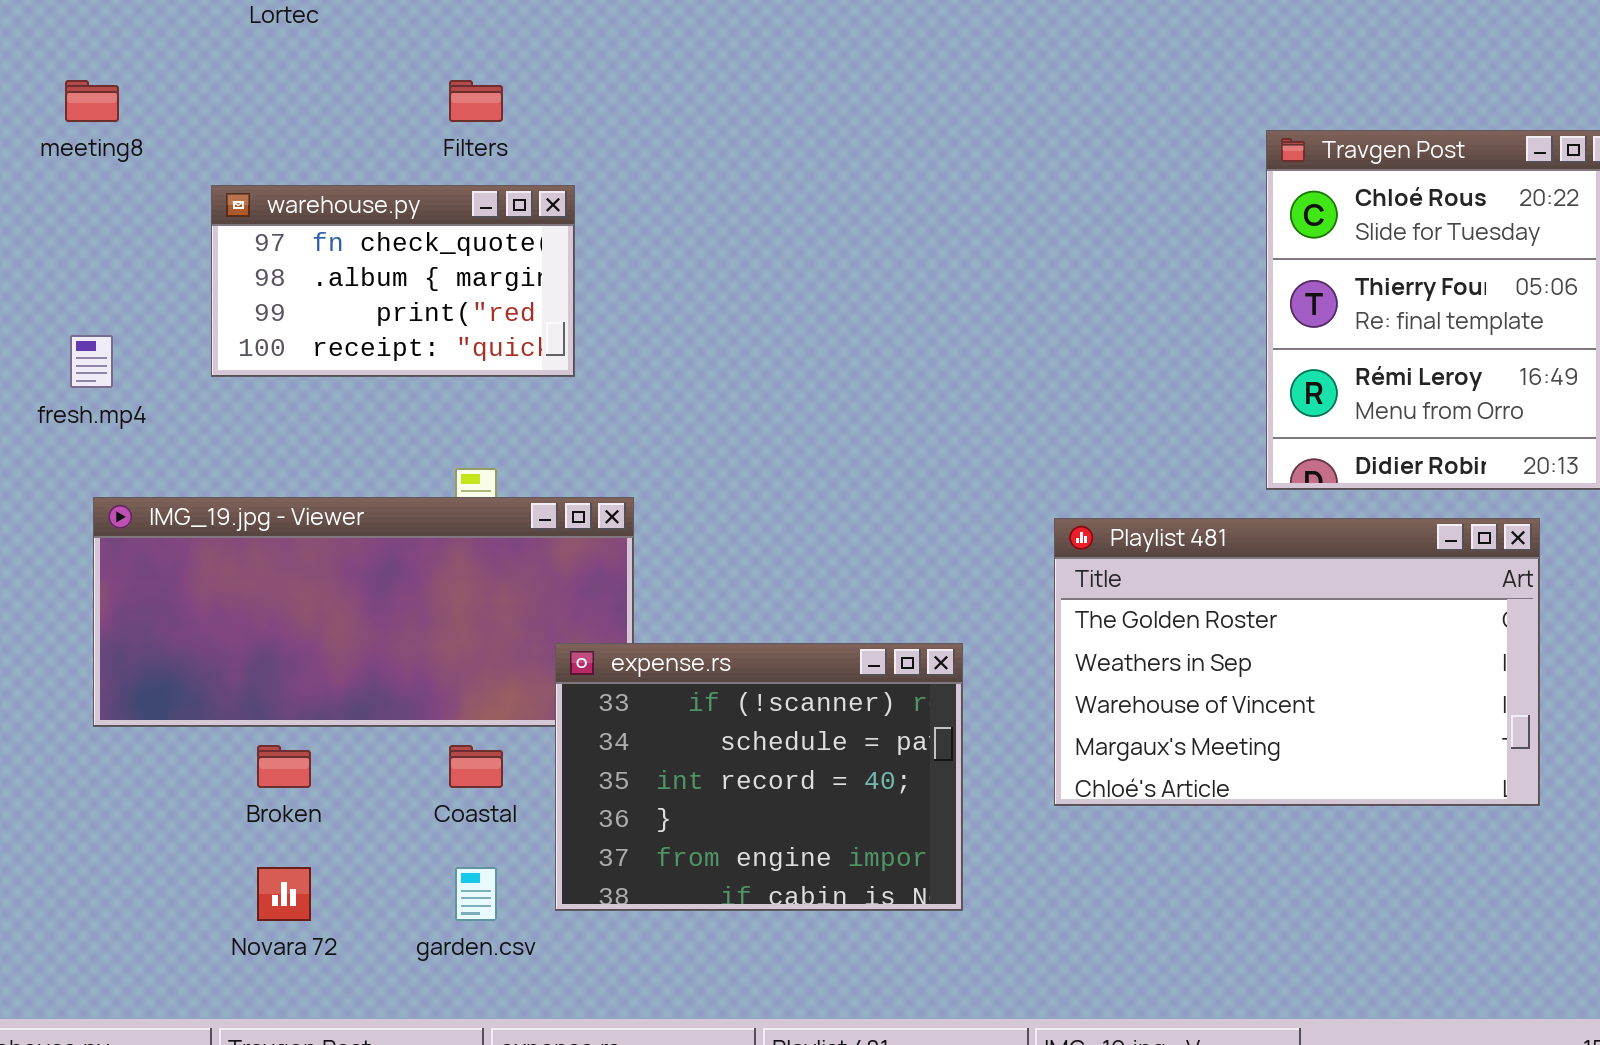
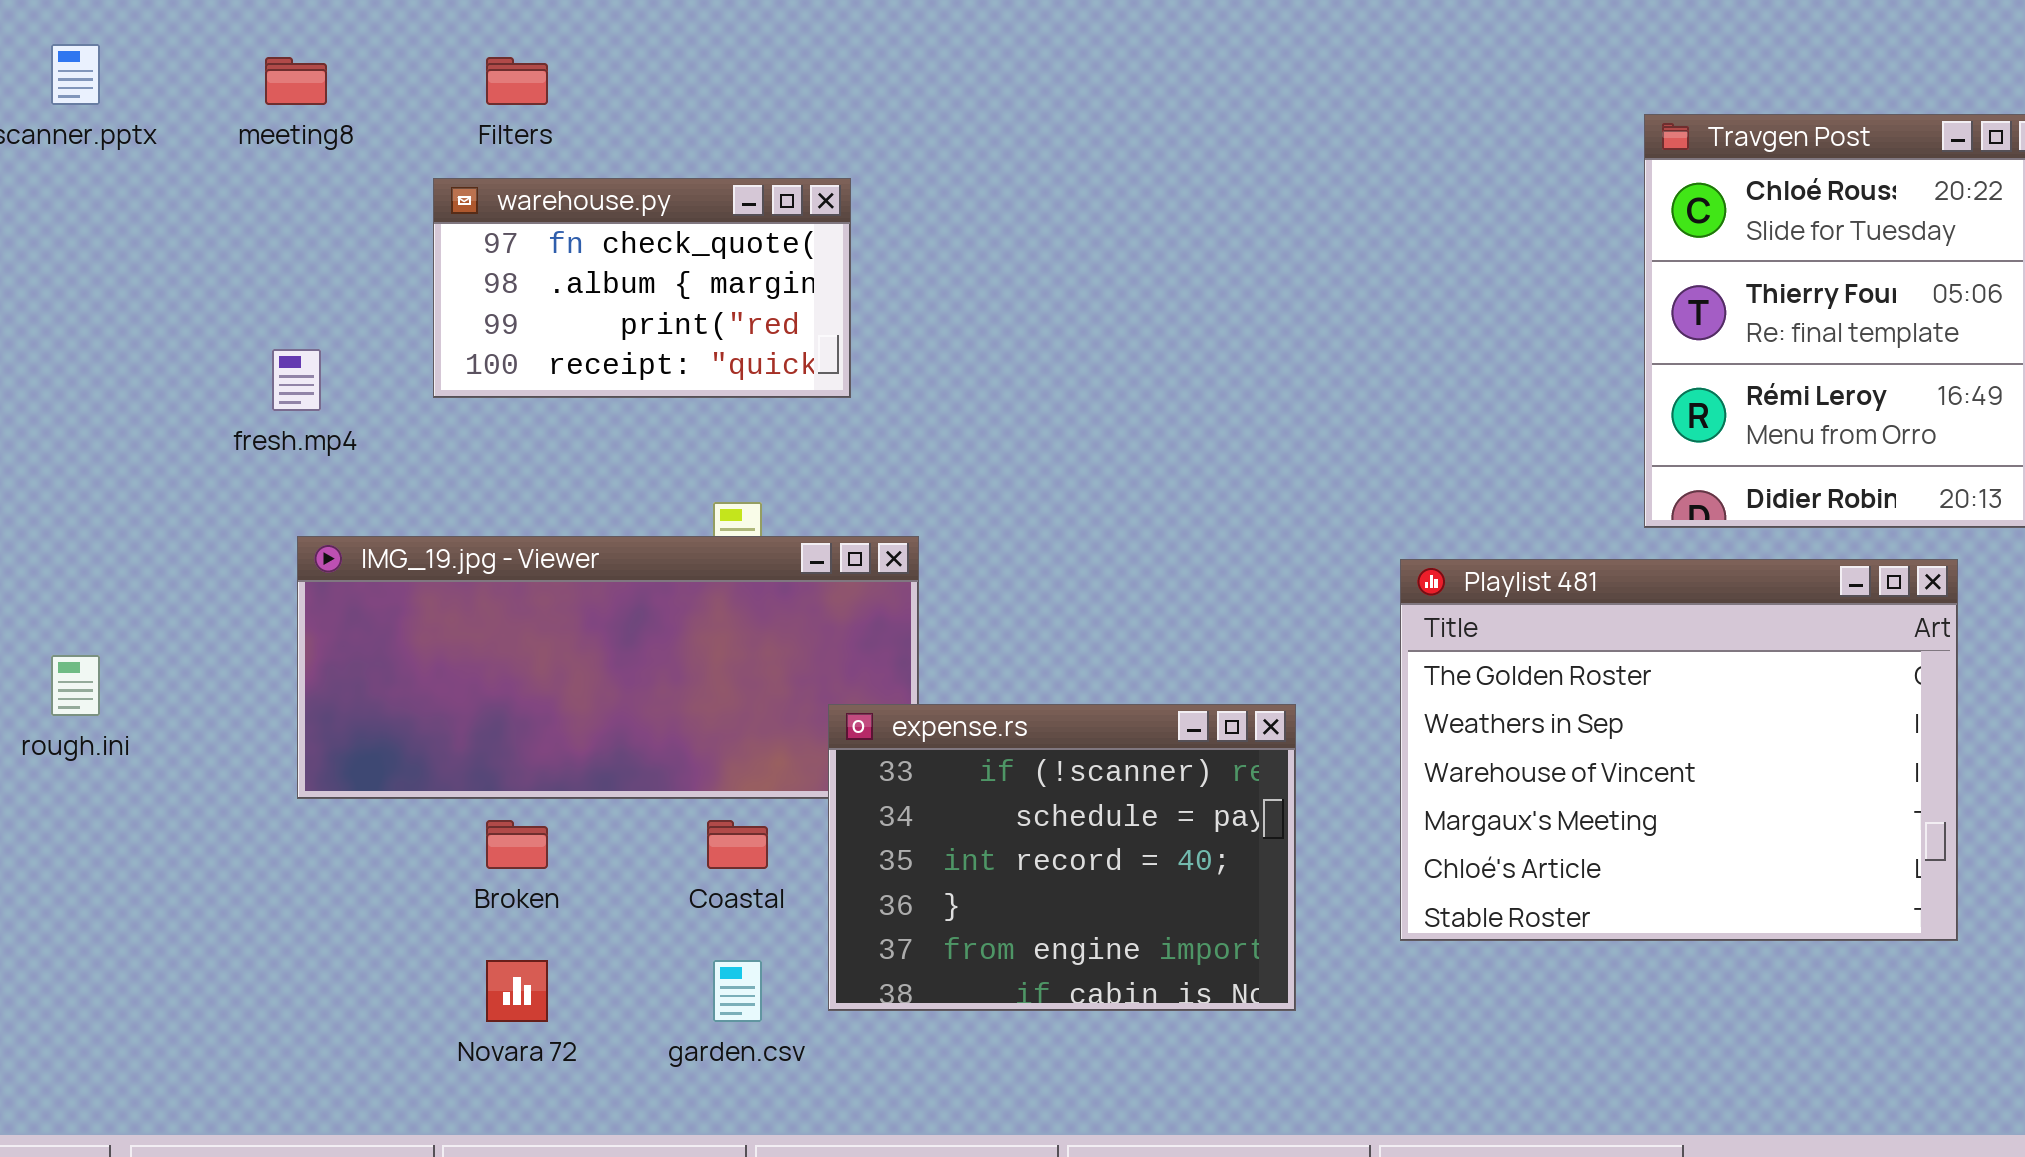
Filters: [449,80,503,122] -> [486,57,548,105], moved
Playlist 481: [1054,518,1540,806] -> [1400,559,1958,941], resized

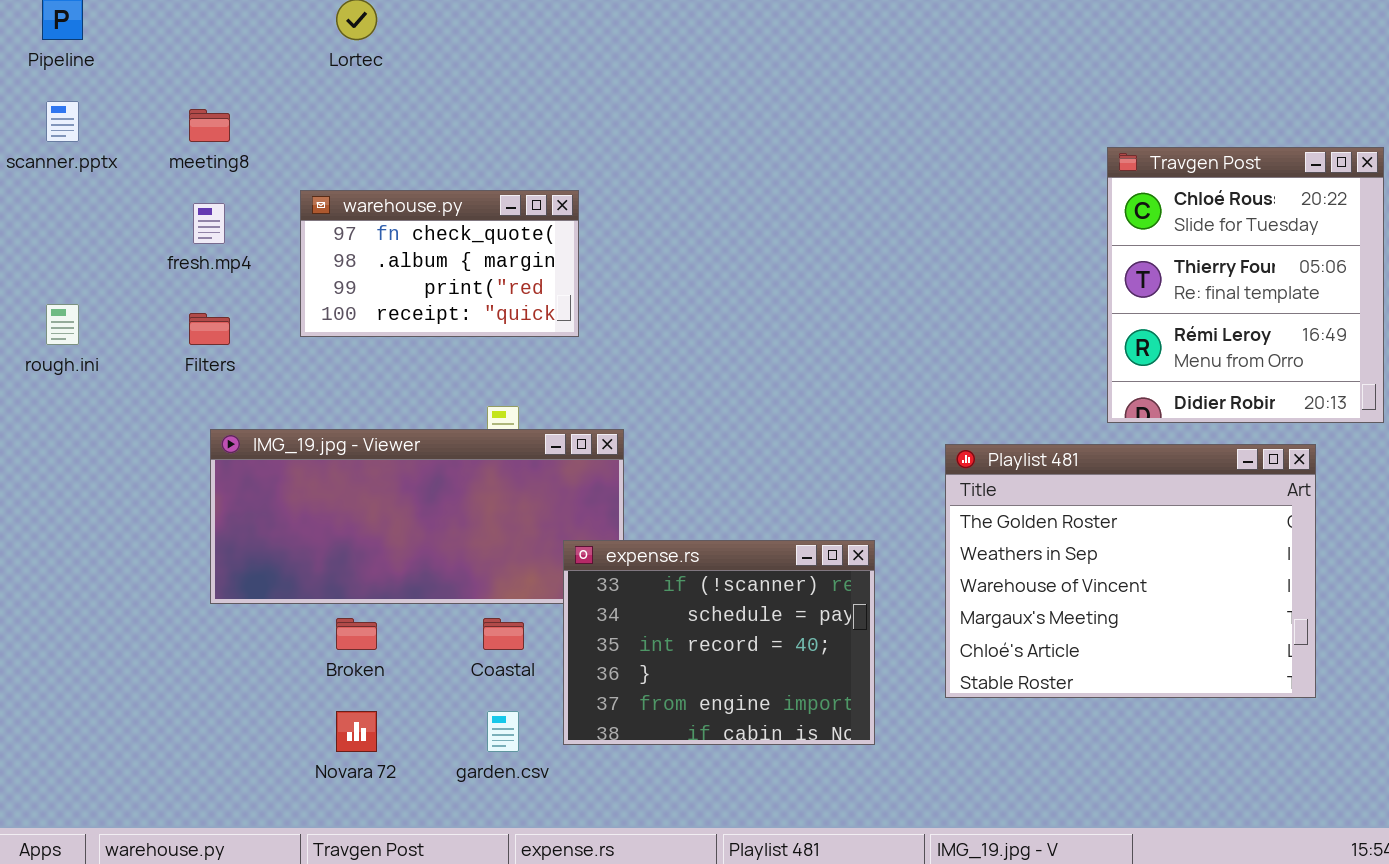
Filters: [486,57,548,105] -> [189,313,230,345], moved
fresh.mp4: [272,349,321,411] -> [193,203,225,244], moved
rough.ini: [51,655,100,716] -> [46,304,79,345], moved

